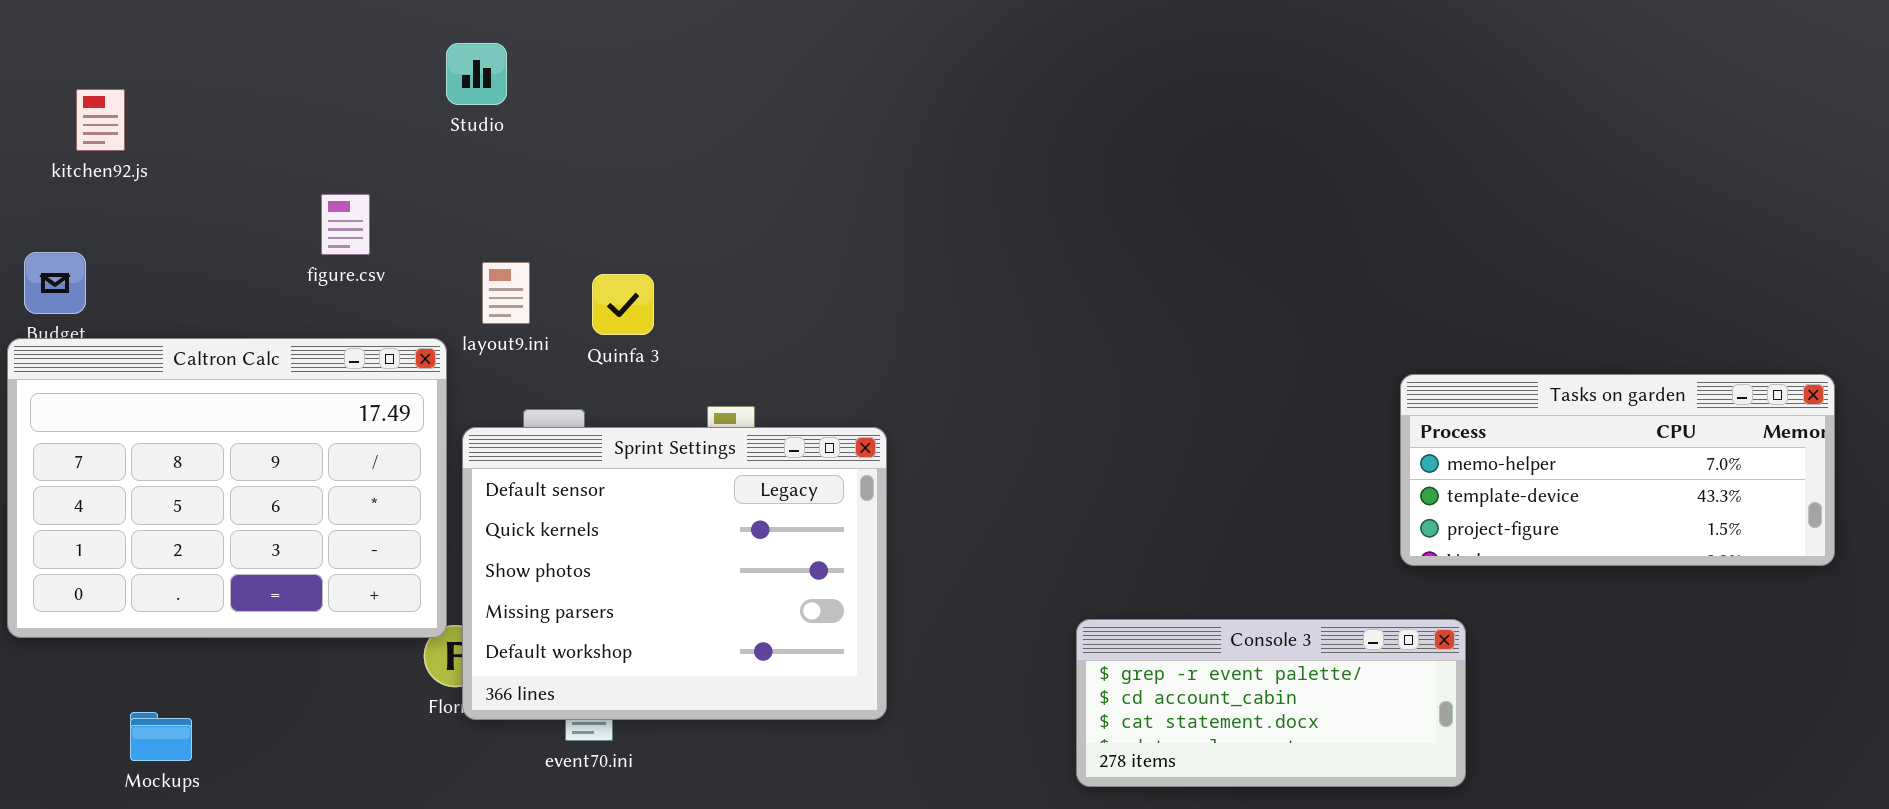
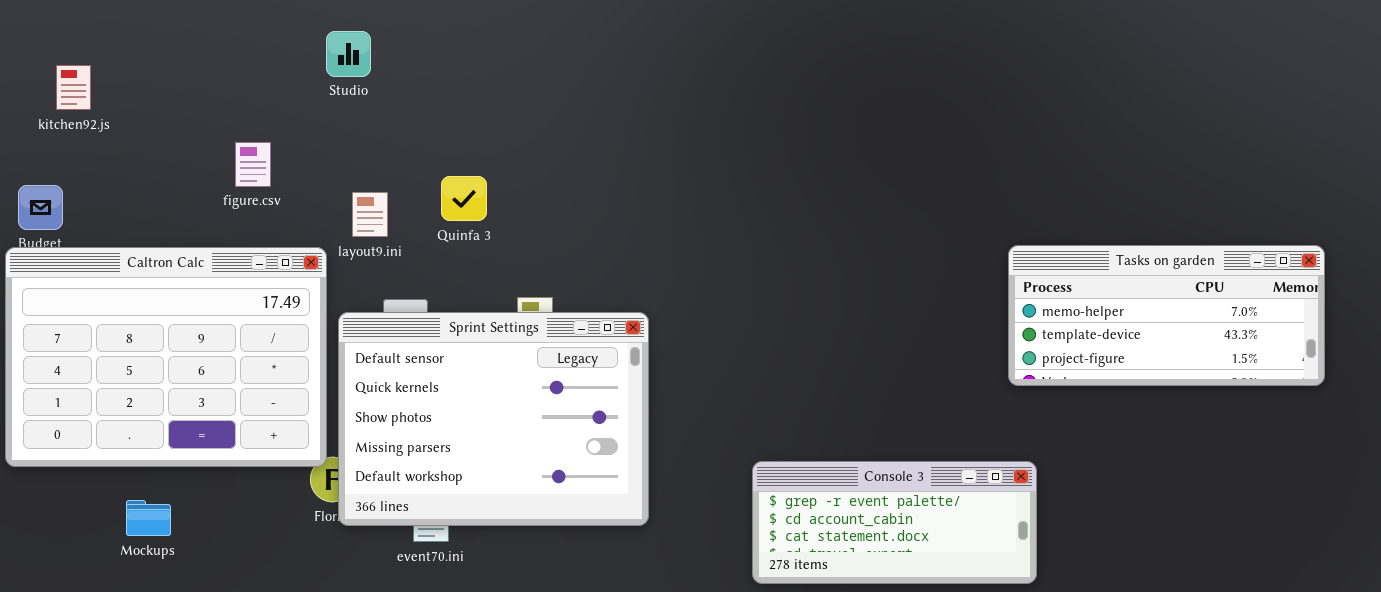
Quinfa 3: [592,274,654,335] -> [441,176,487,221], moved
Tasks on garden: [1400,374,1835,566] -> [1008,245,1325,386], moved
Console 3: [1076,619,1466,787] -> [752,461,1037,584], moved
Mockups: [130,712,192,761] -> [126,500,171,536], moved

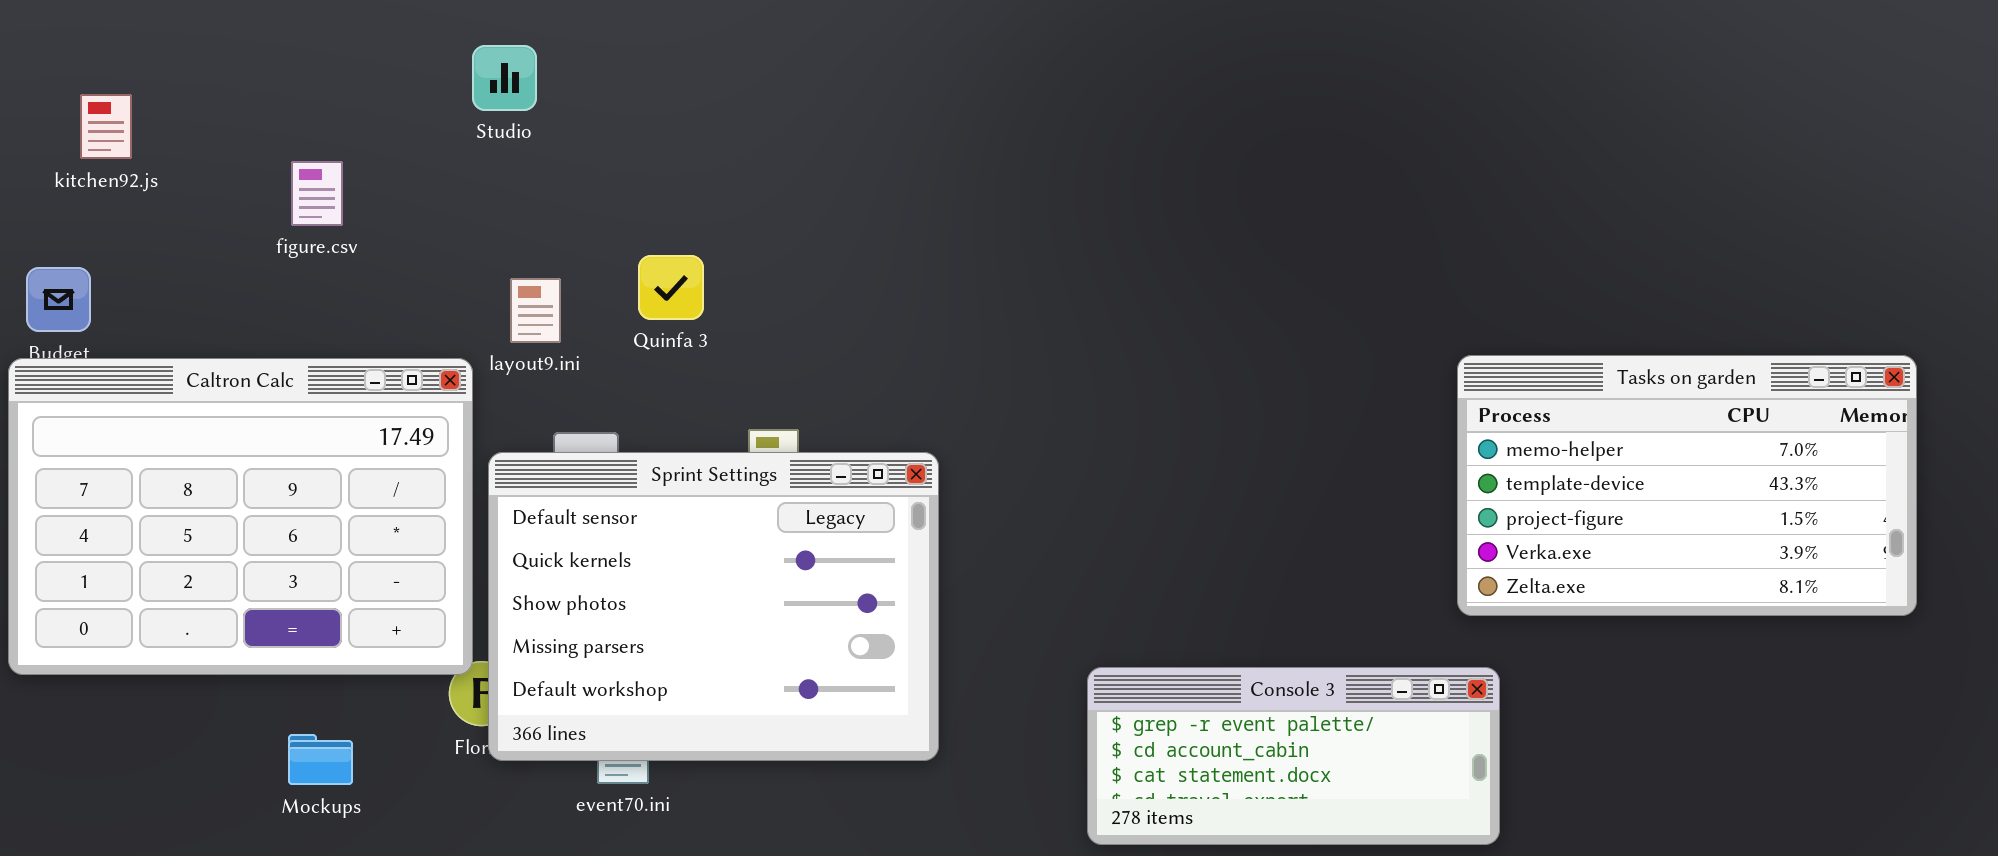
figure.csv: [235,142,271,187] -> [291,161,343,226], moved
Tasks on garden: [1008,245,1325,386] -> [1457,355,1917,616], resized
Mockups: [126,500,171,536] -> [288,734,353,785], moved

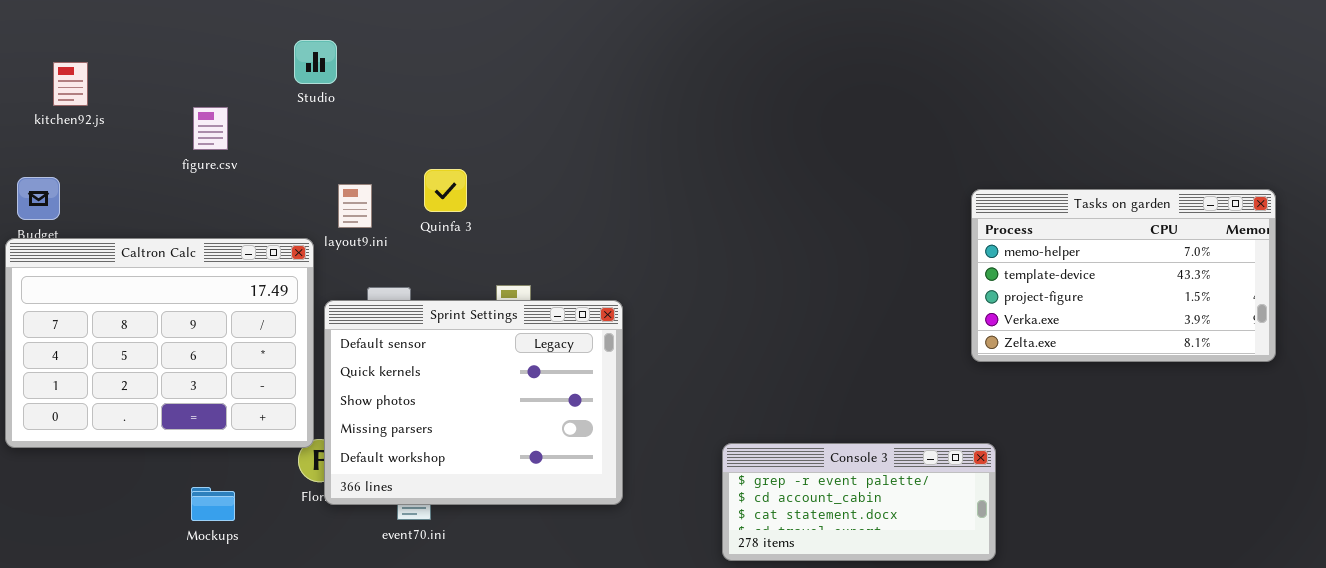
Studio: [472,45,537,111] -> [294,40,337,84], moved
Tasks on garden: [1457,355,1917,616] -> [971,189,1276,362], moved

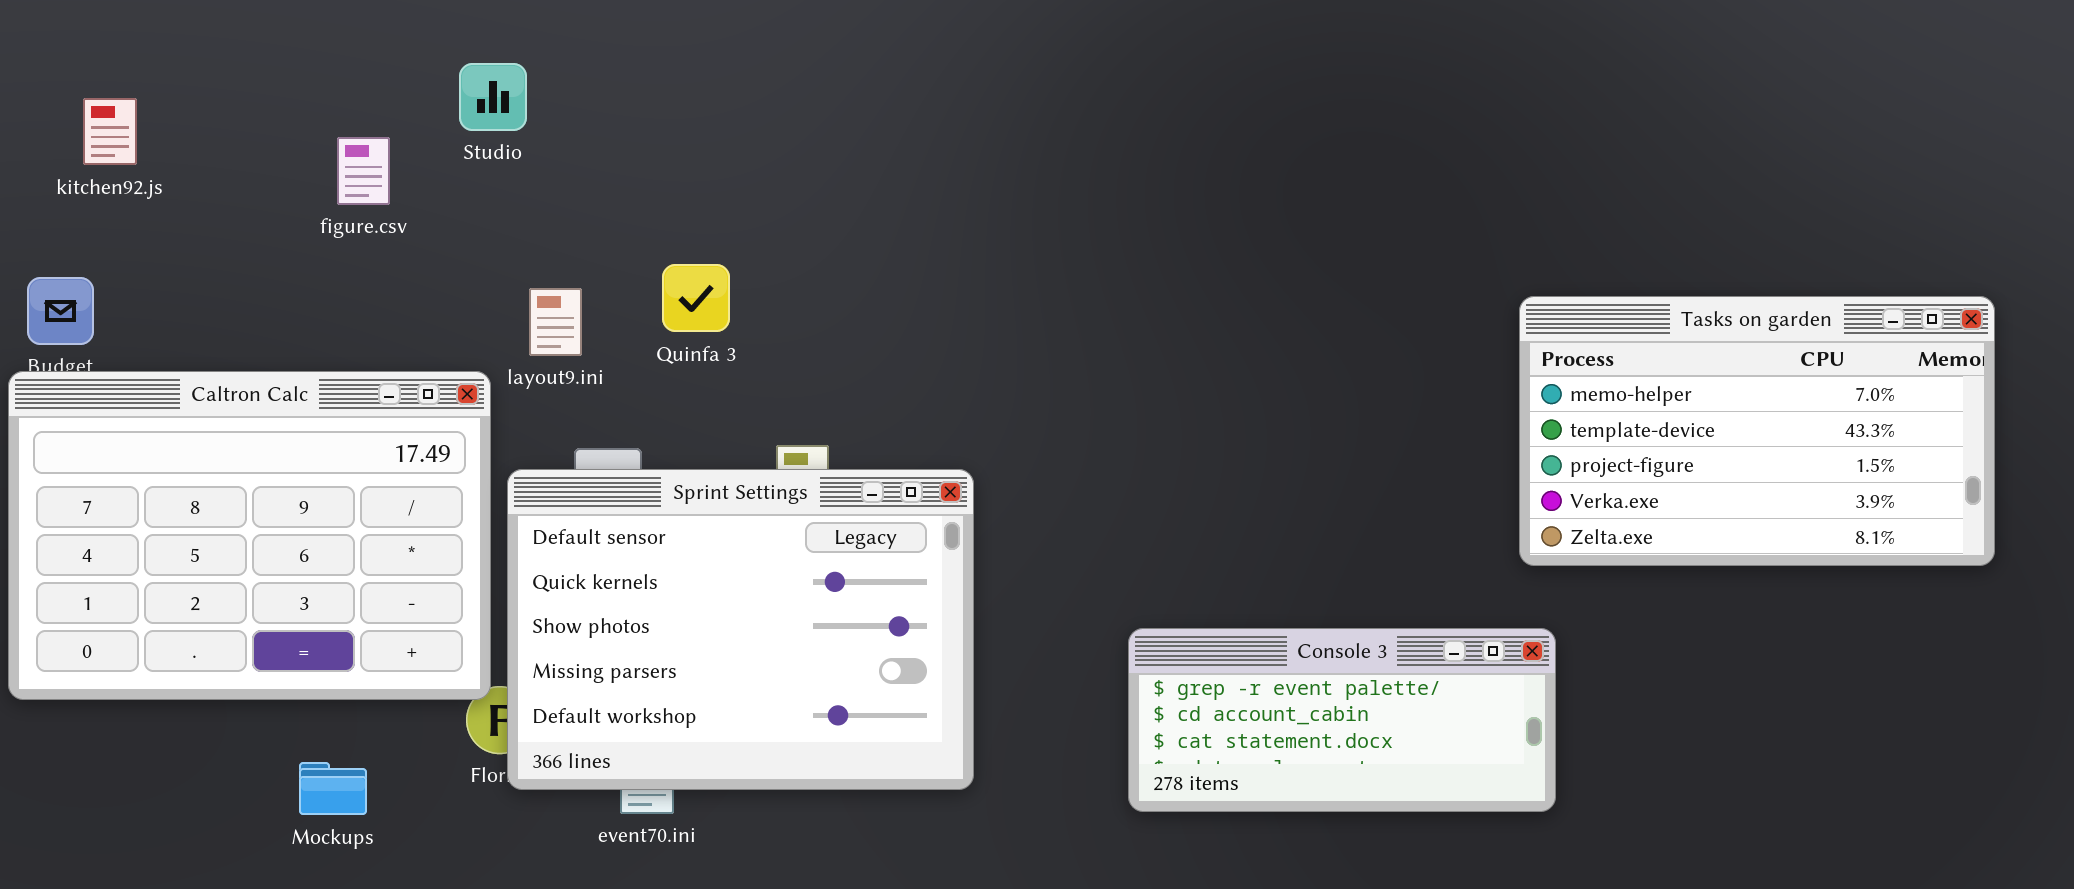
figure.csv: [193,107,228,150] -> [337,137,390,205], moved
Console 3: [722,443,996,561] -> [1128,628,1556,812], moved

